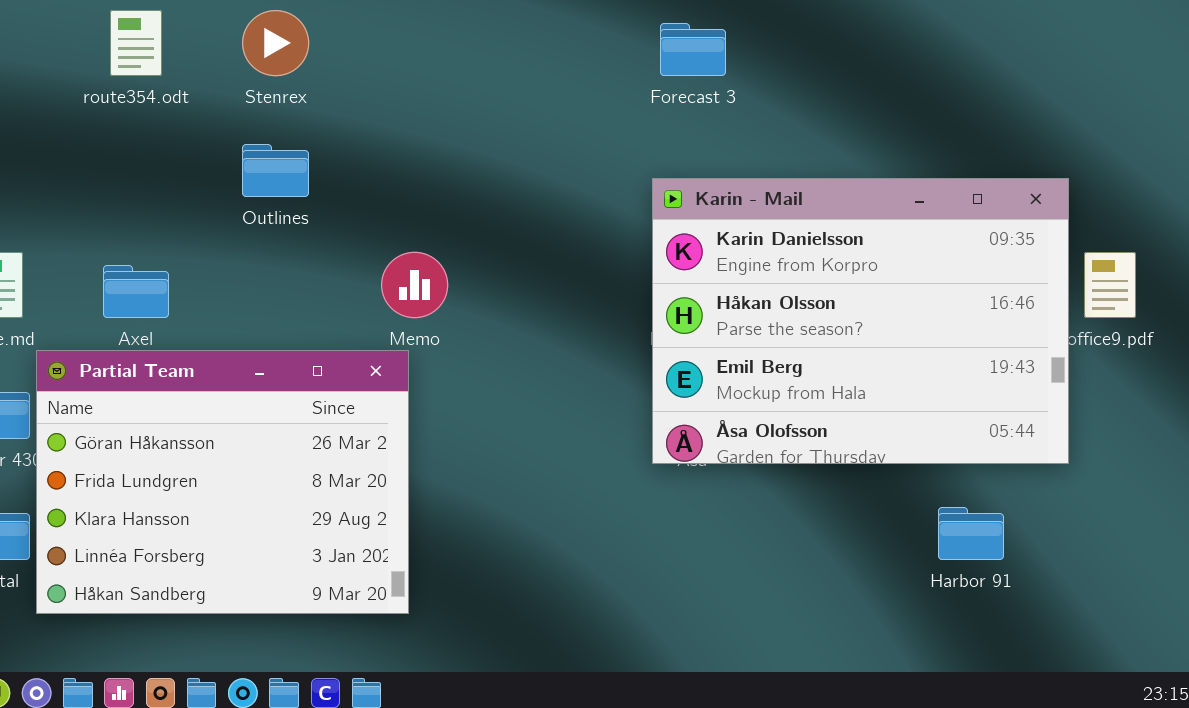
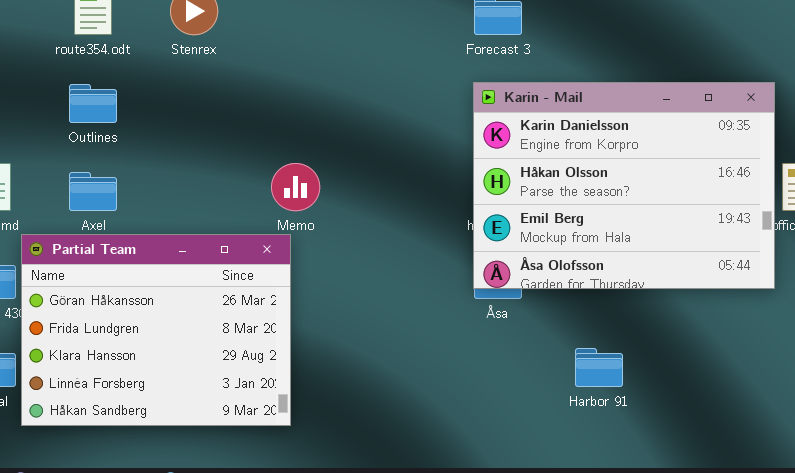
Outlines: [242,144,309,197] -> [69,84,117,123], moved
Karin - Mail: [652,178,1069,464] -> [473,82,775,289], moved
Harbor 91: [938,507,1004,560] -> [575,348,623,387], moved

